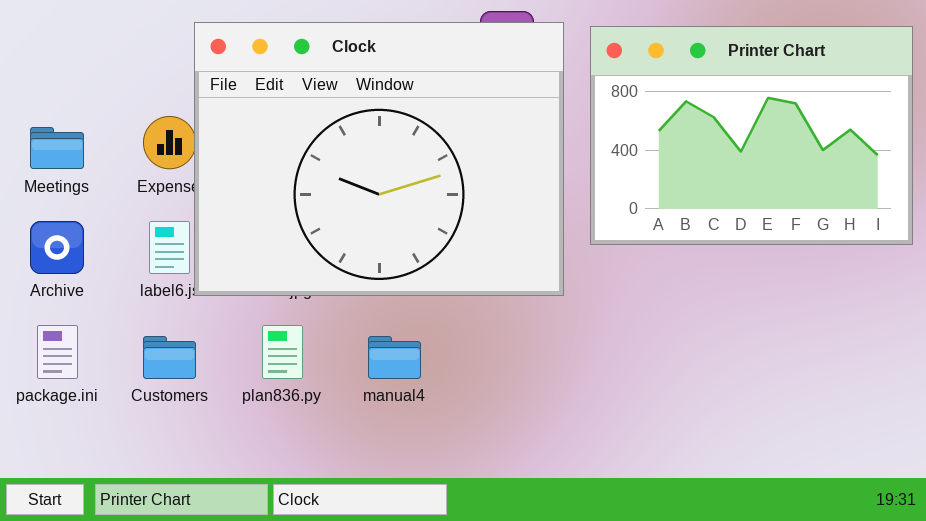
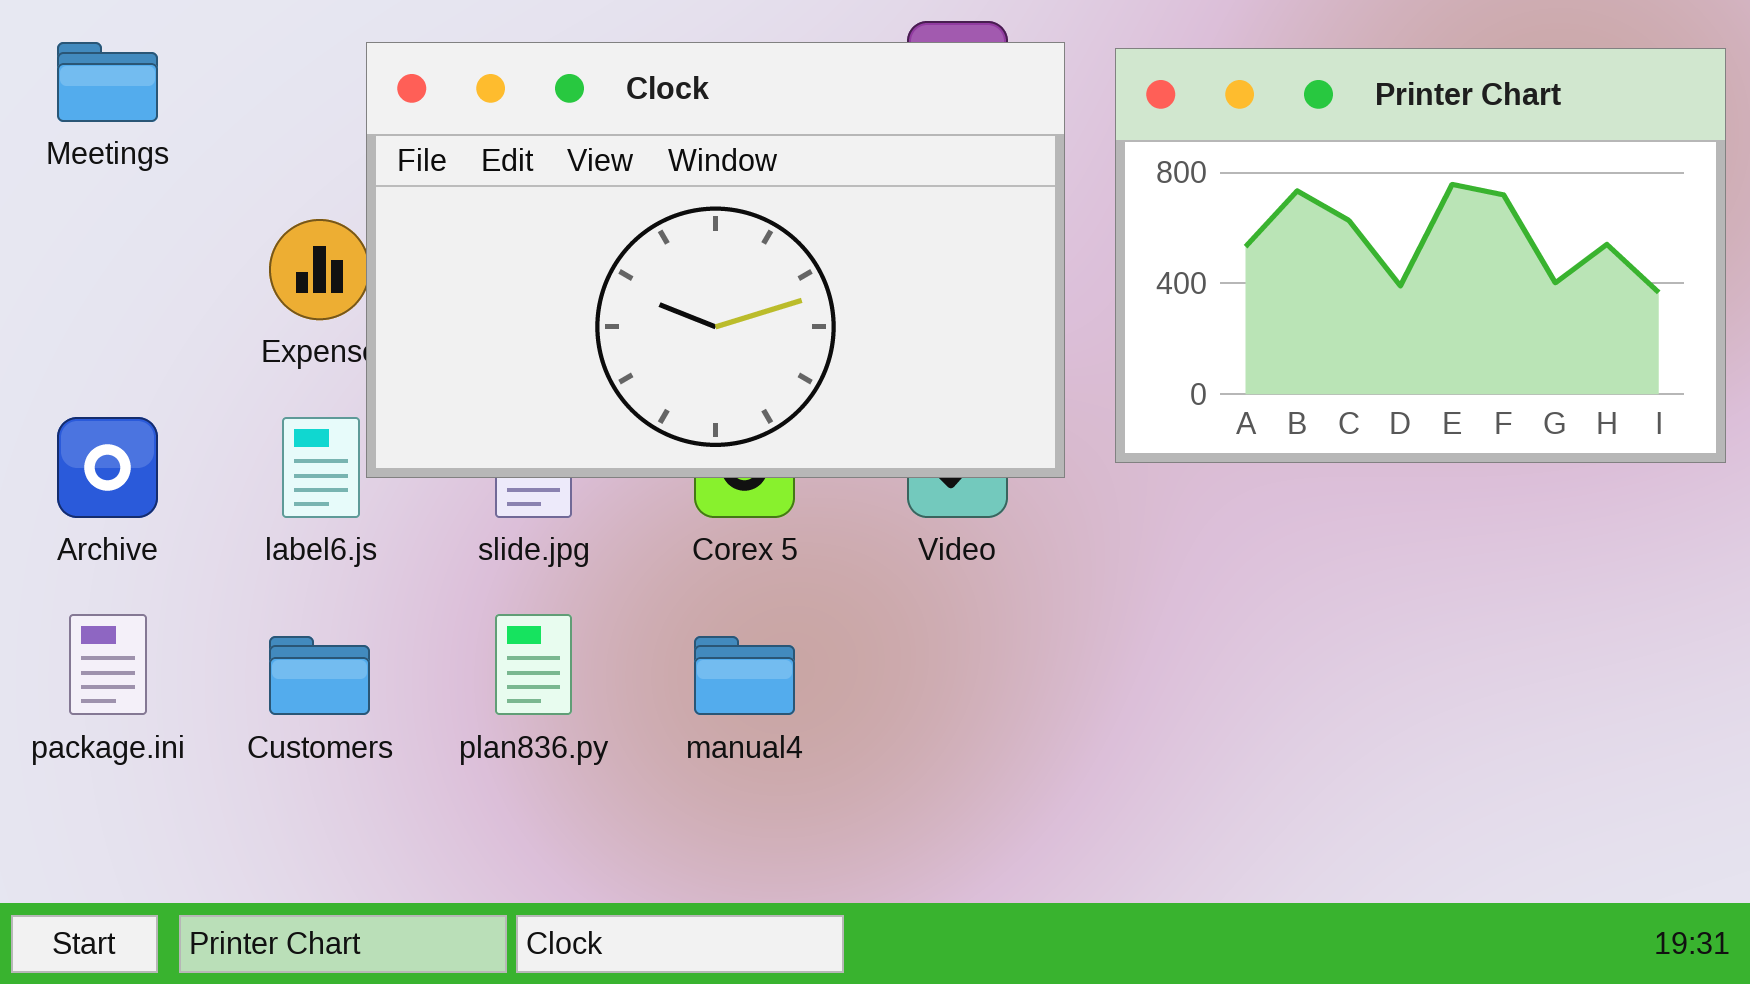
Clock: [194,22,564,296] -> [366,42,1065,478], resized
Meetings: [30,127,84,169] -> [57,42,158,122], moved

